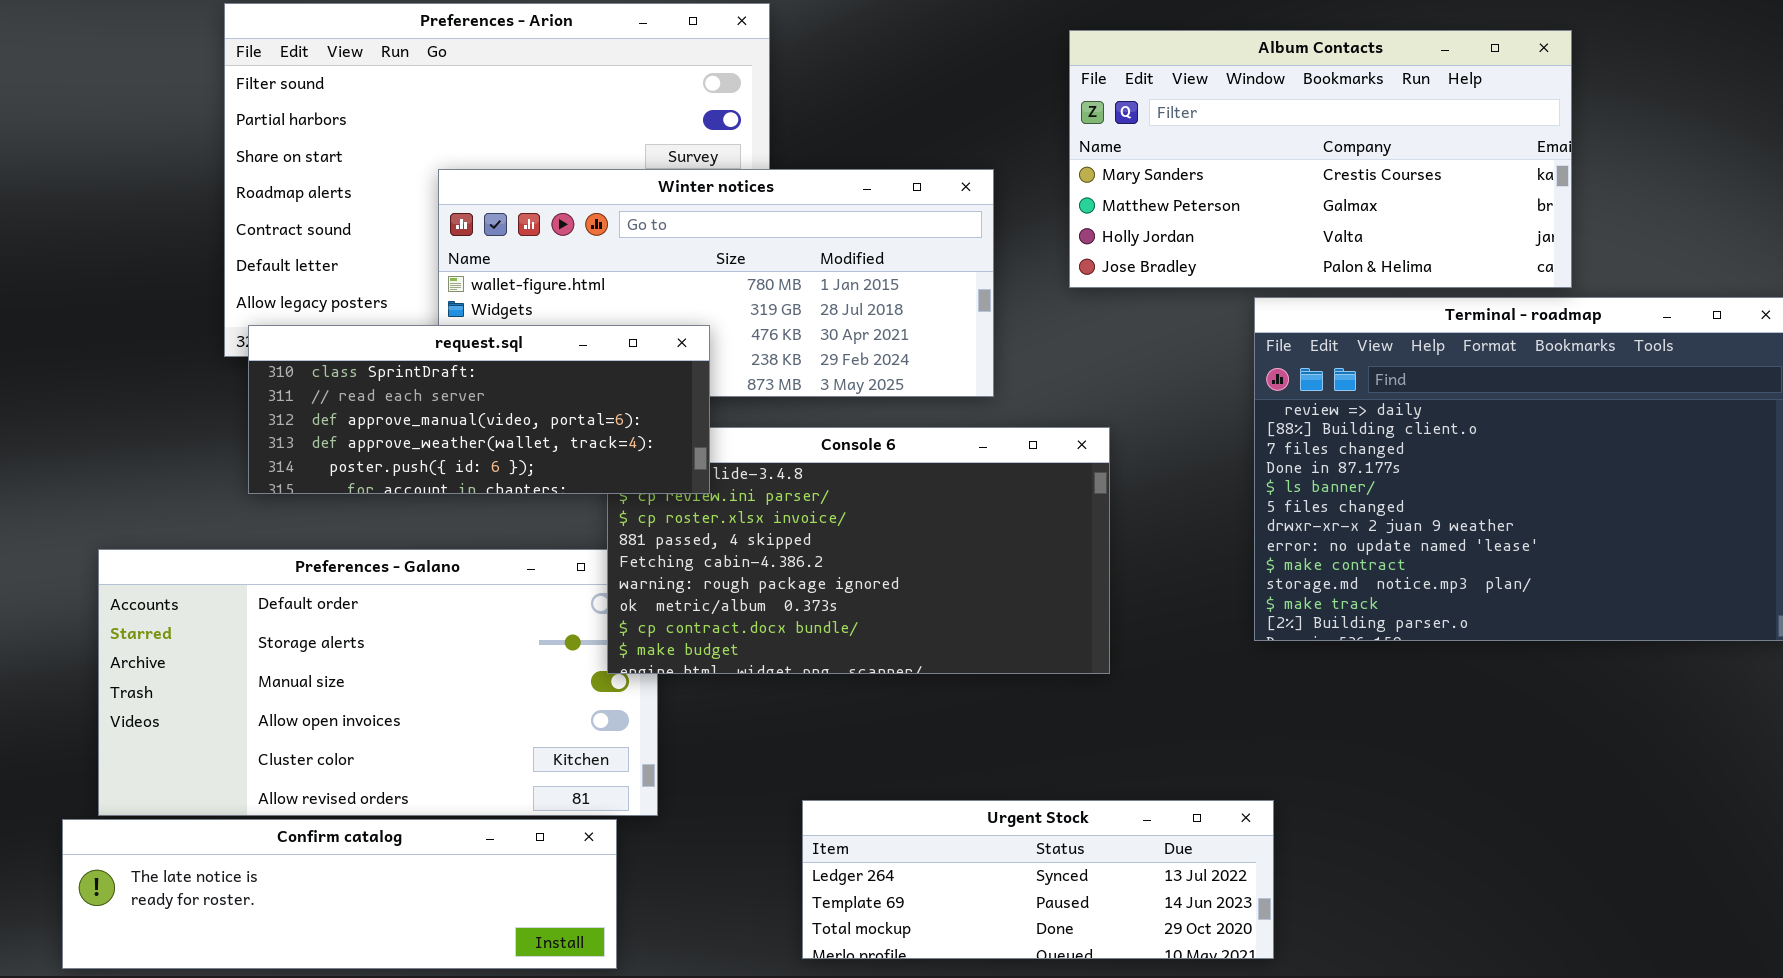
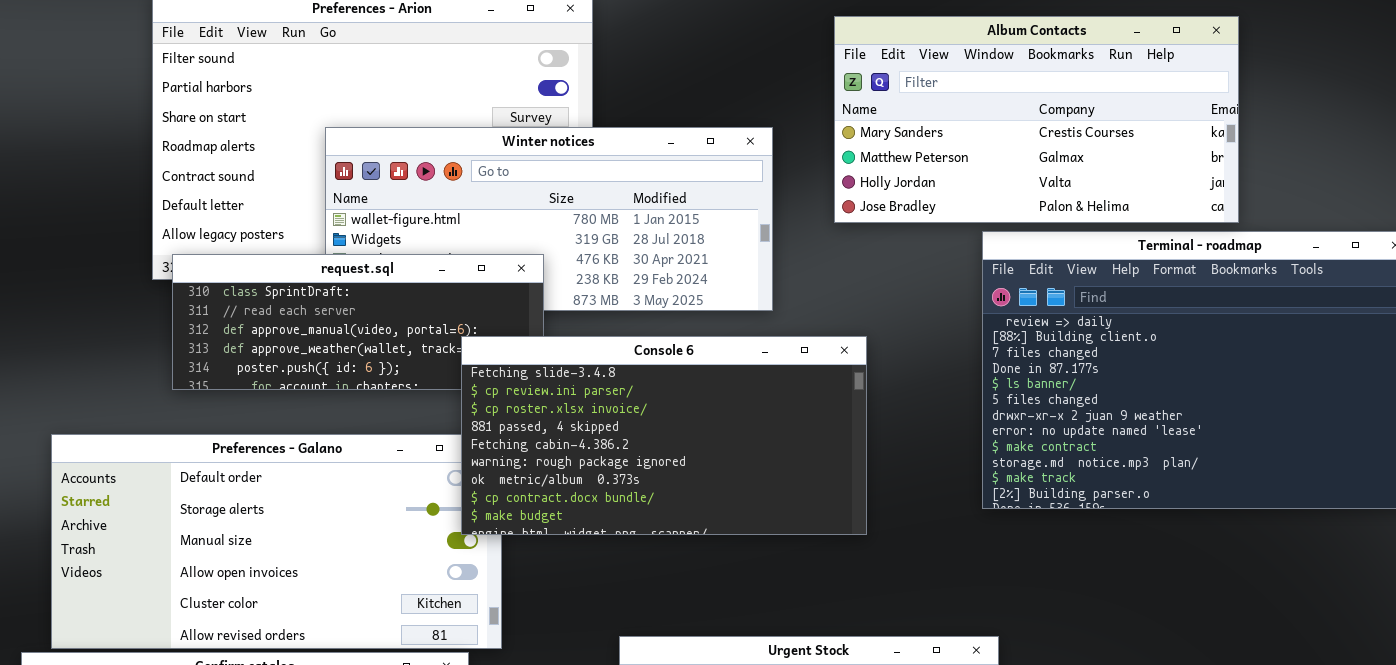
Console 6: [607,427,1110,674] -> [461,336,867,535], raised

